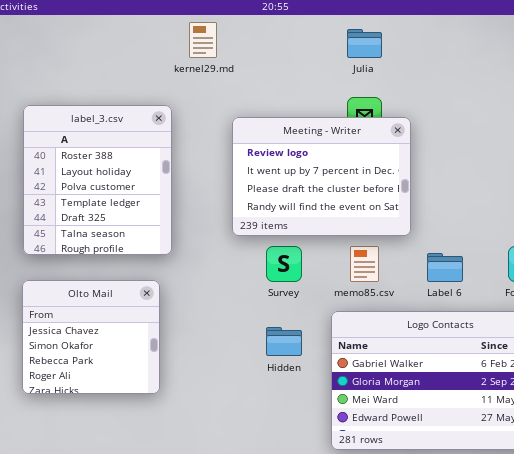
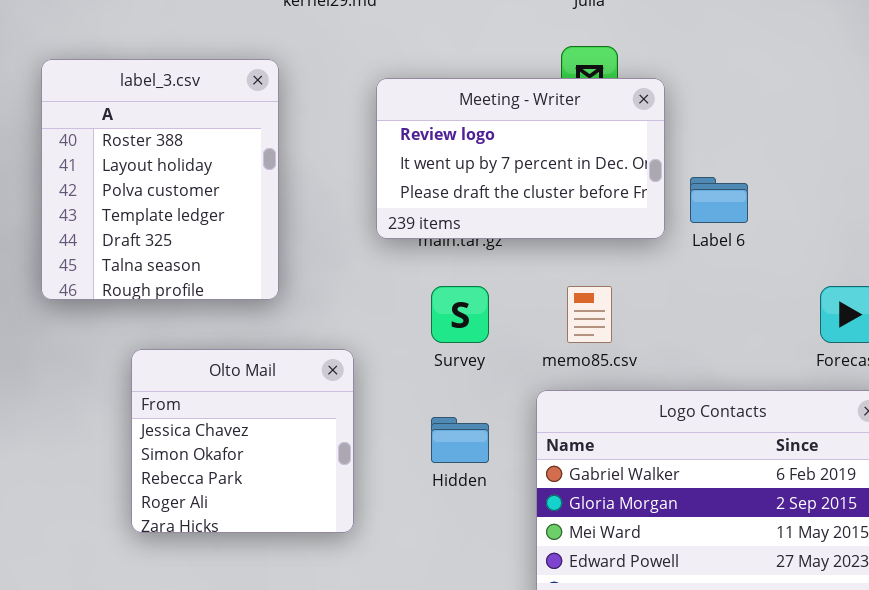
Meeting - Writer: [232,117,411,236] -> [376,78,665,239], resized
Label 6: [427,253,463,282] -> [690,177,748,223], moved
Olto Mail: [22,280,160,394] -> [131,349,354,533], moved

